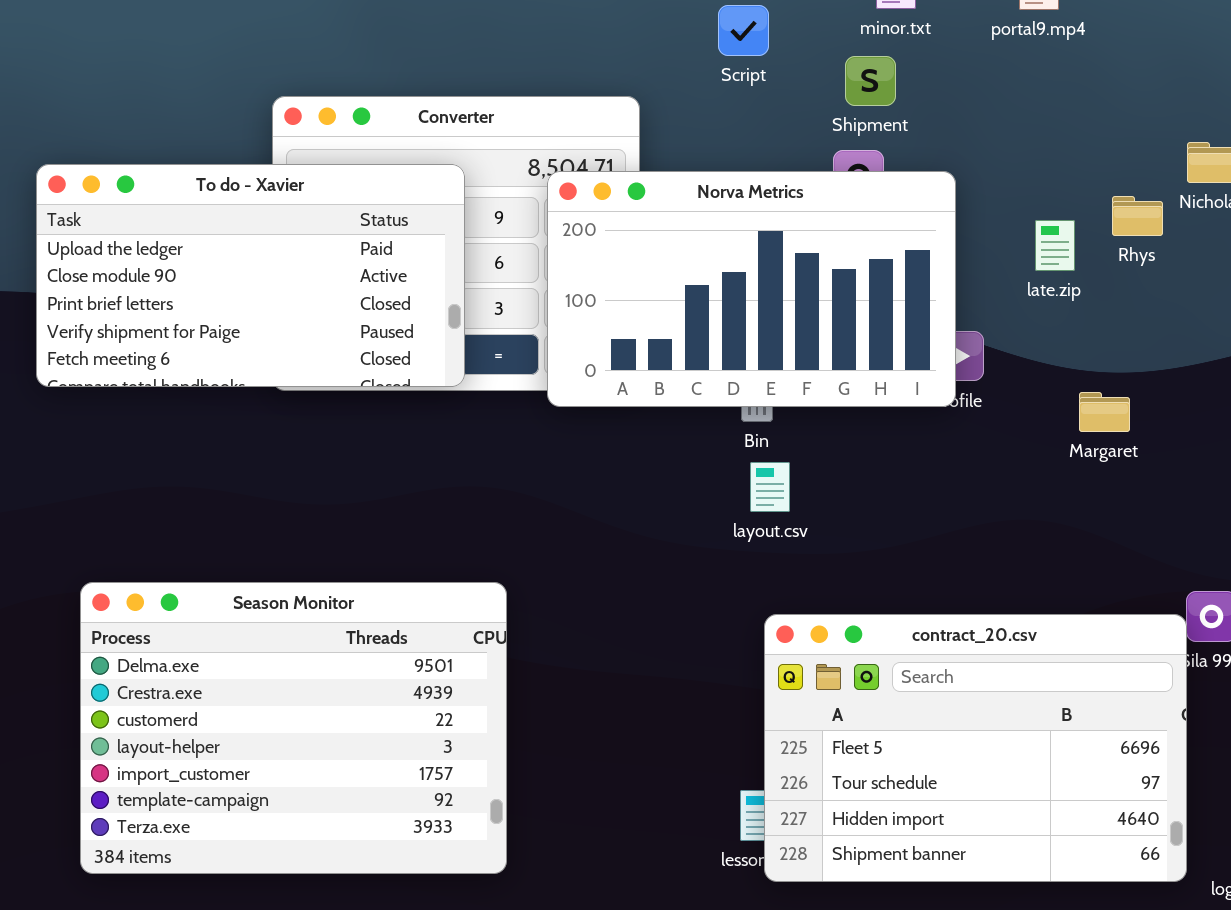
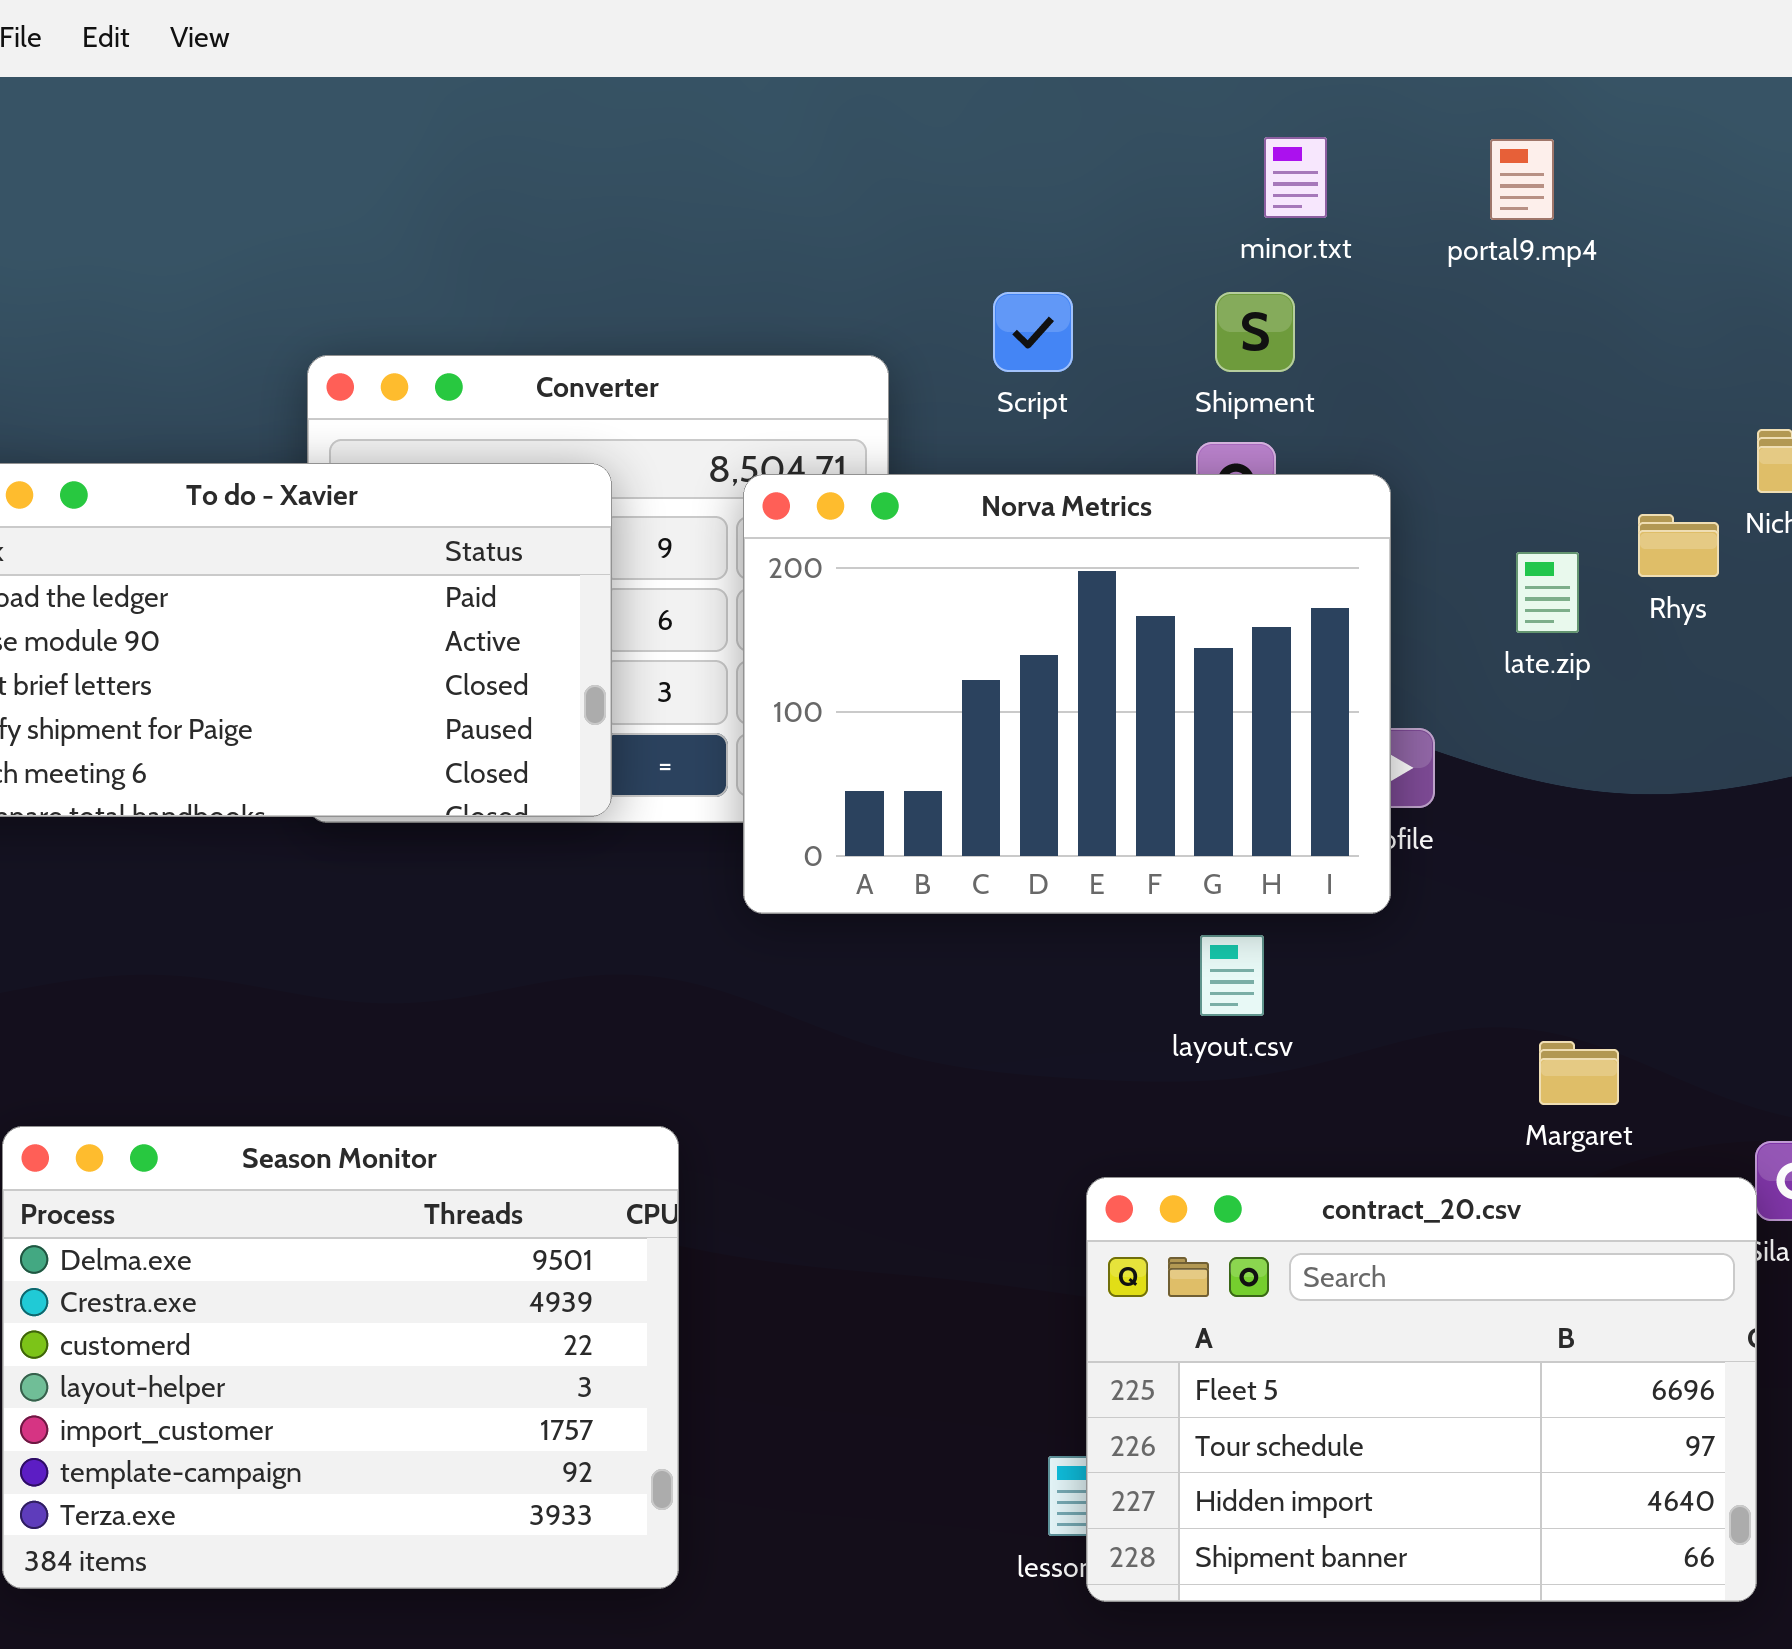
Script: [718,5,769,56] -> [993,292,1073,372], moved
Norva Metrics: [547,171,956,407] -> [743,474,1391,914], resized
Margaret: [1079,392,1130,432] -> [1539,1041,1619,1105], moved
layout.csv: [750,462,790,512] -> [1200,935,1264,1016], moved

